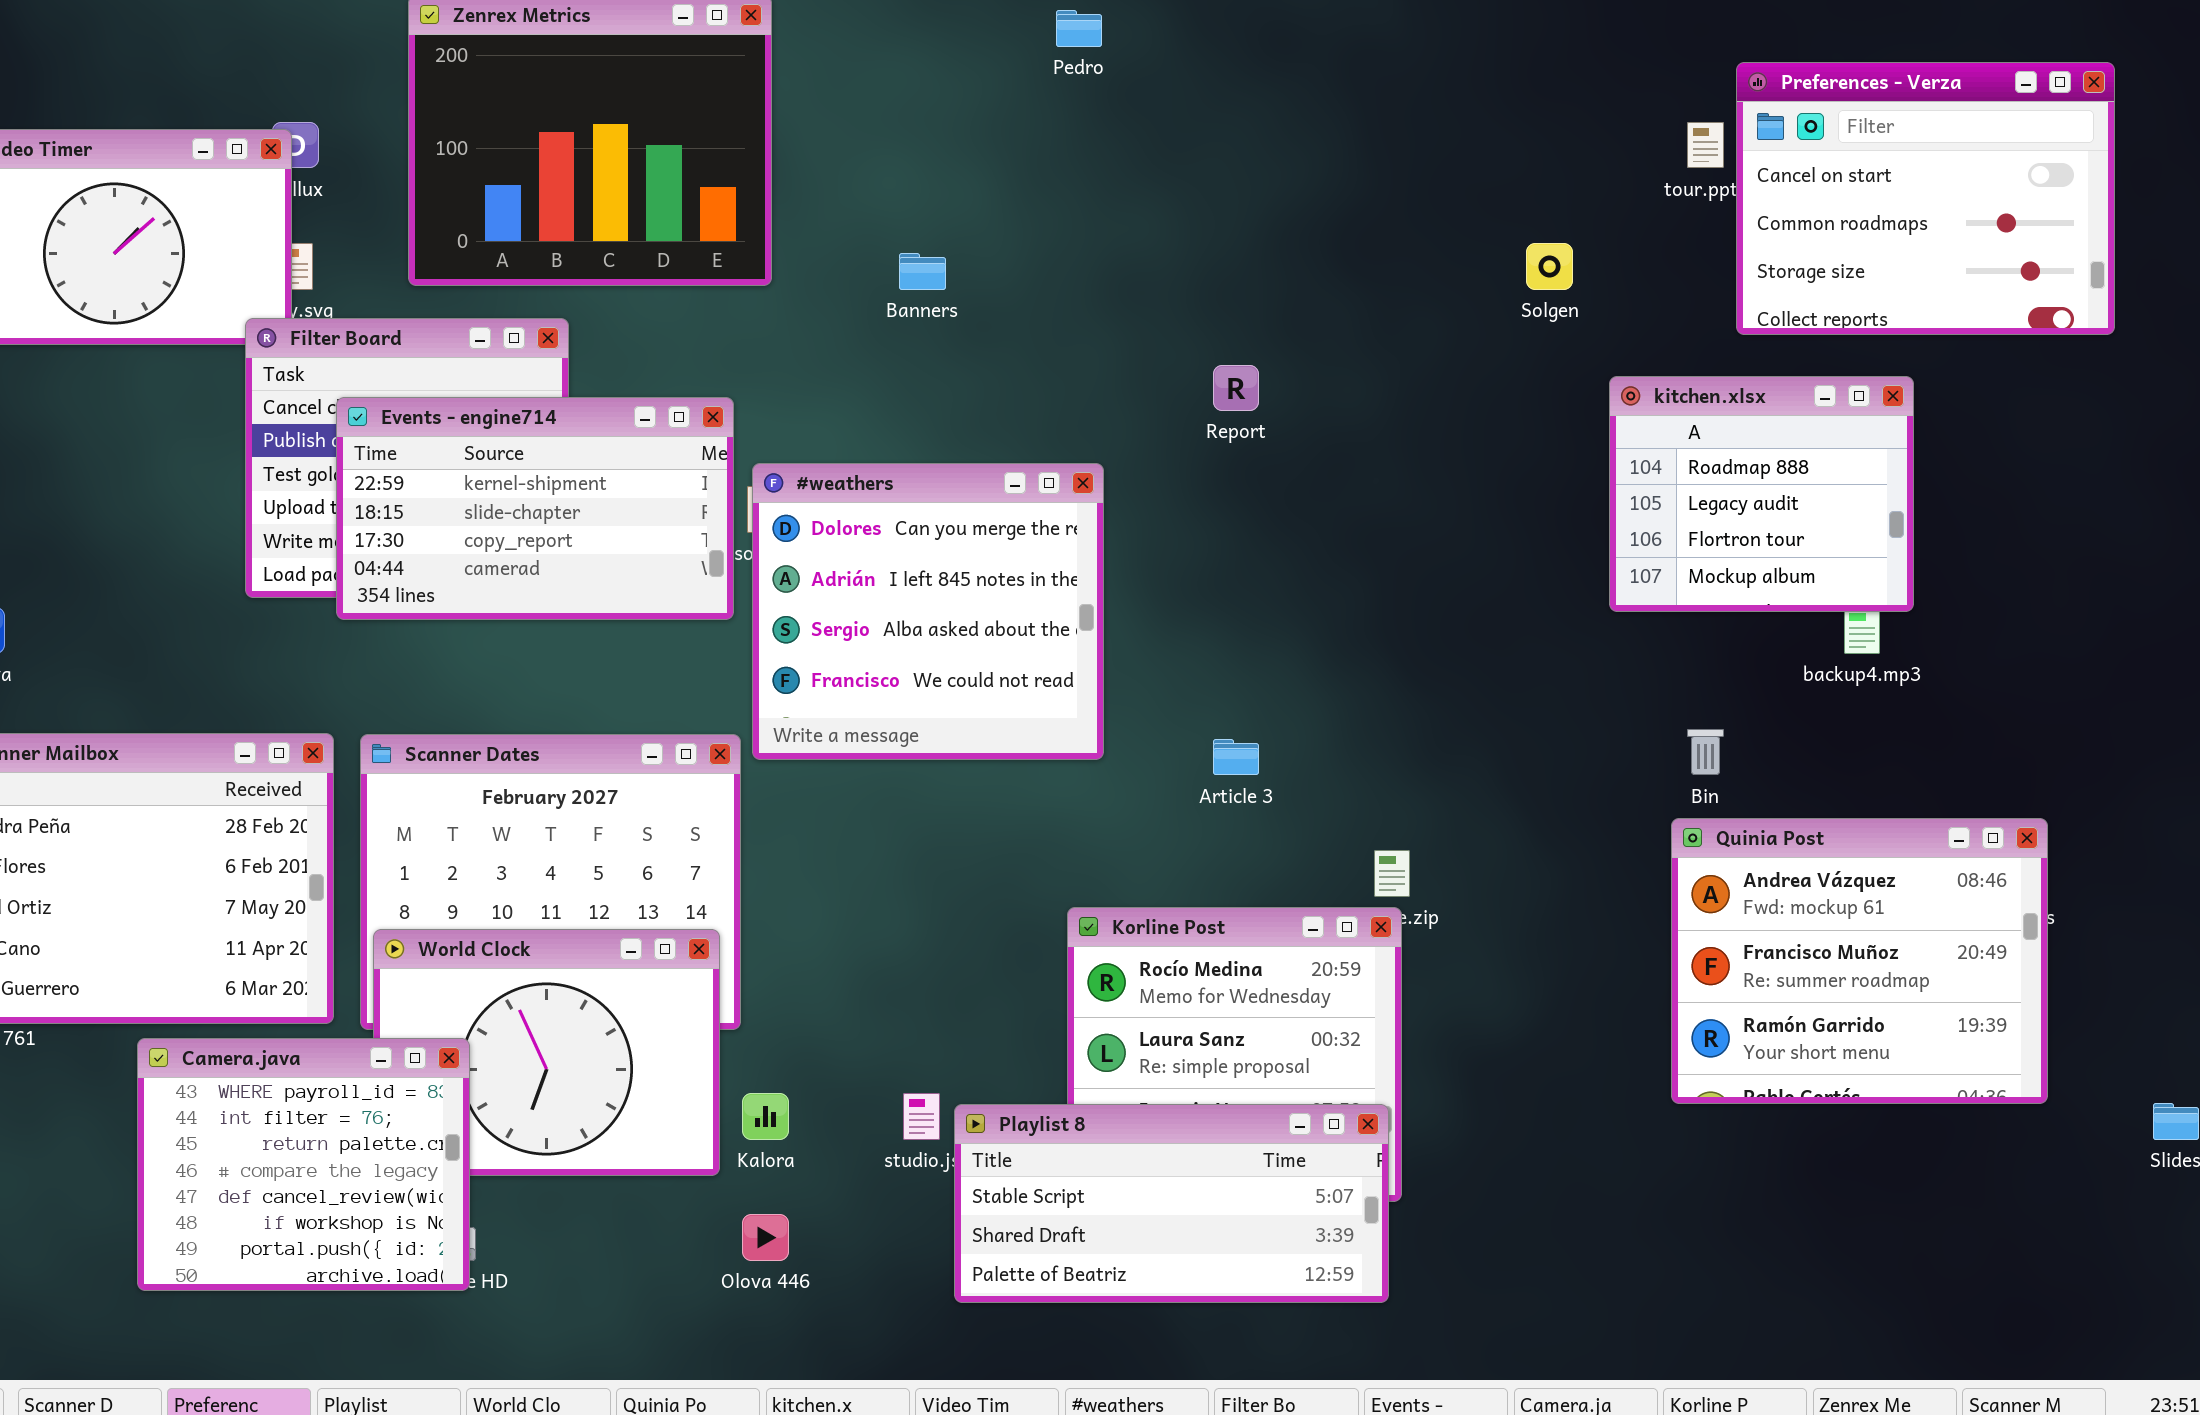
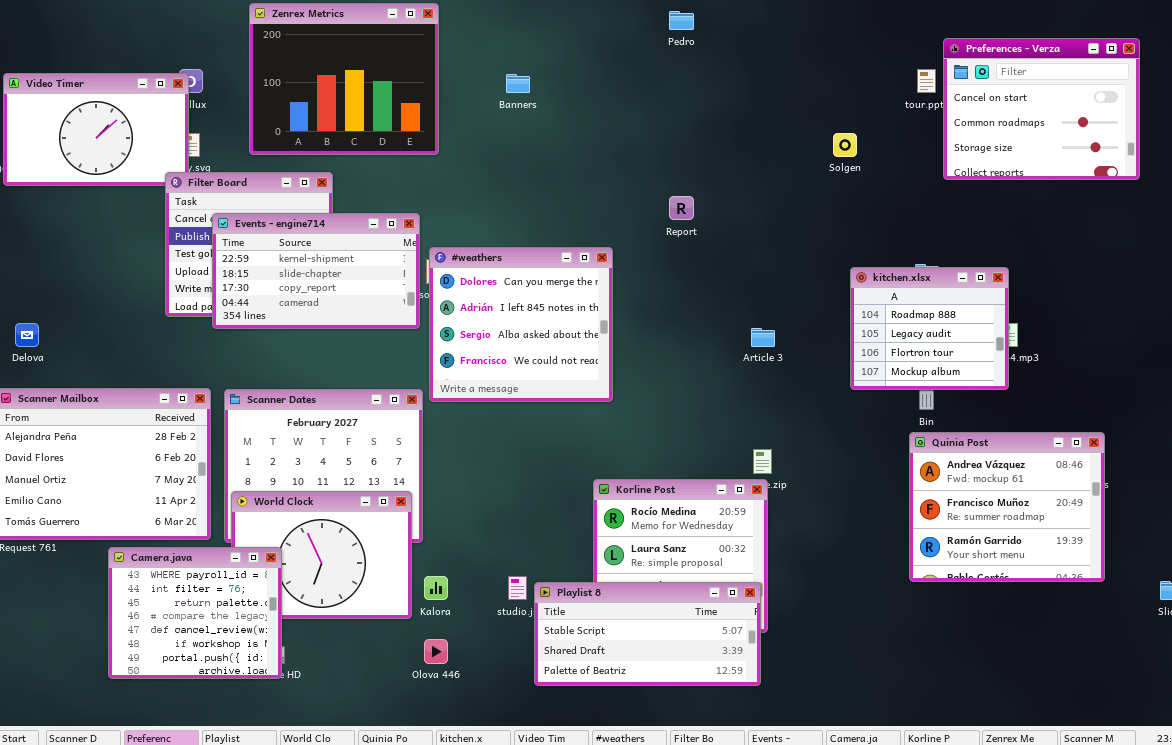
Pedro: [1056,10,1102,47] -> [669,11,694,30], moved
Banners: [899,253,946,290] -> [506,74,530,93], moved
kitchen.xlsx: [1609,376,1914,612] -> [850,267,1009,390], moved
Article 3: [1213,739,1259,775] -> [751,328,775,347], moved

